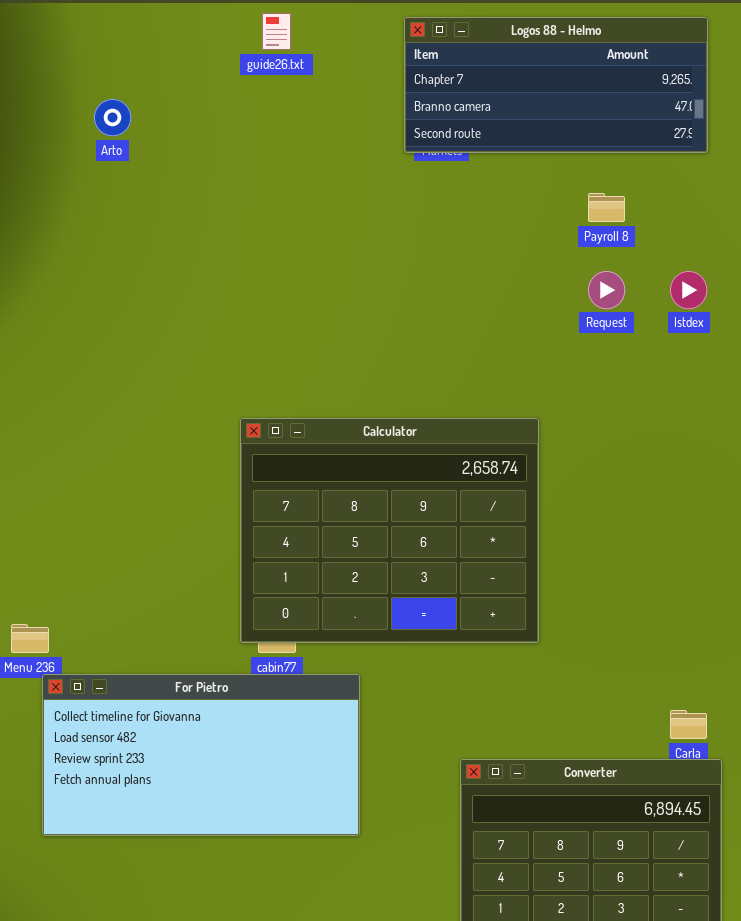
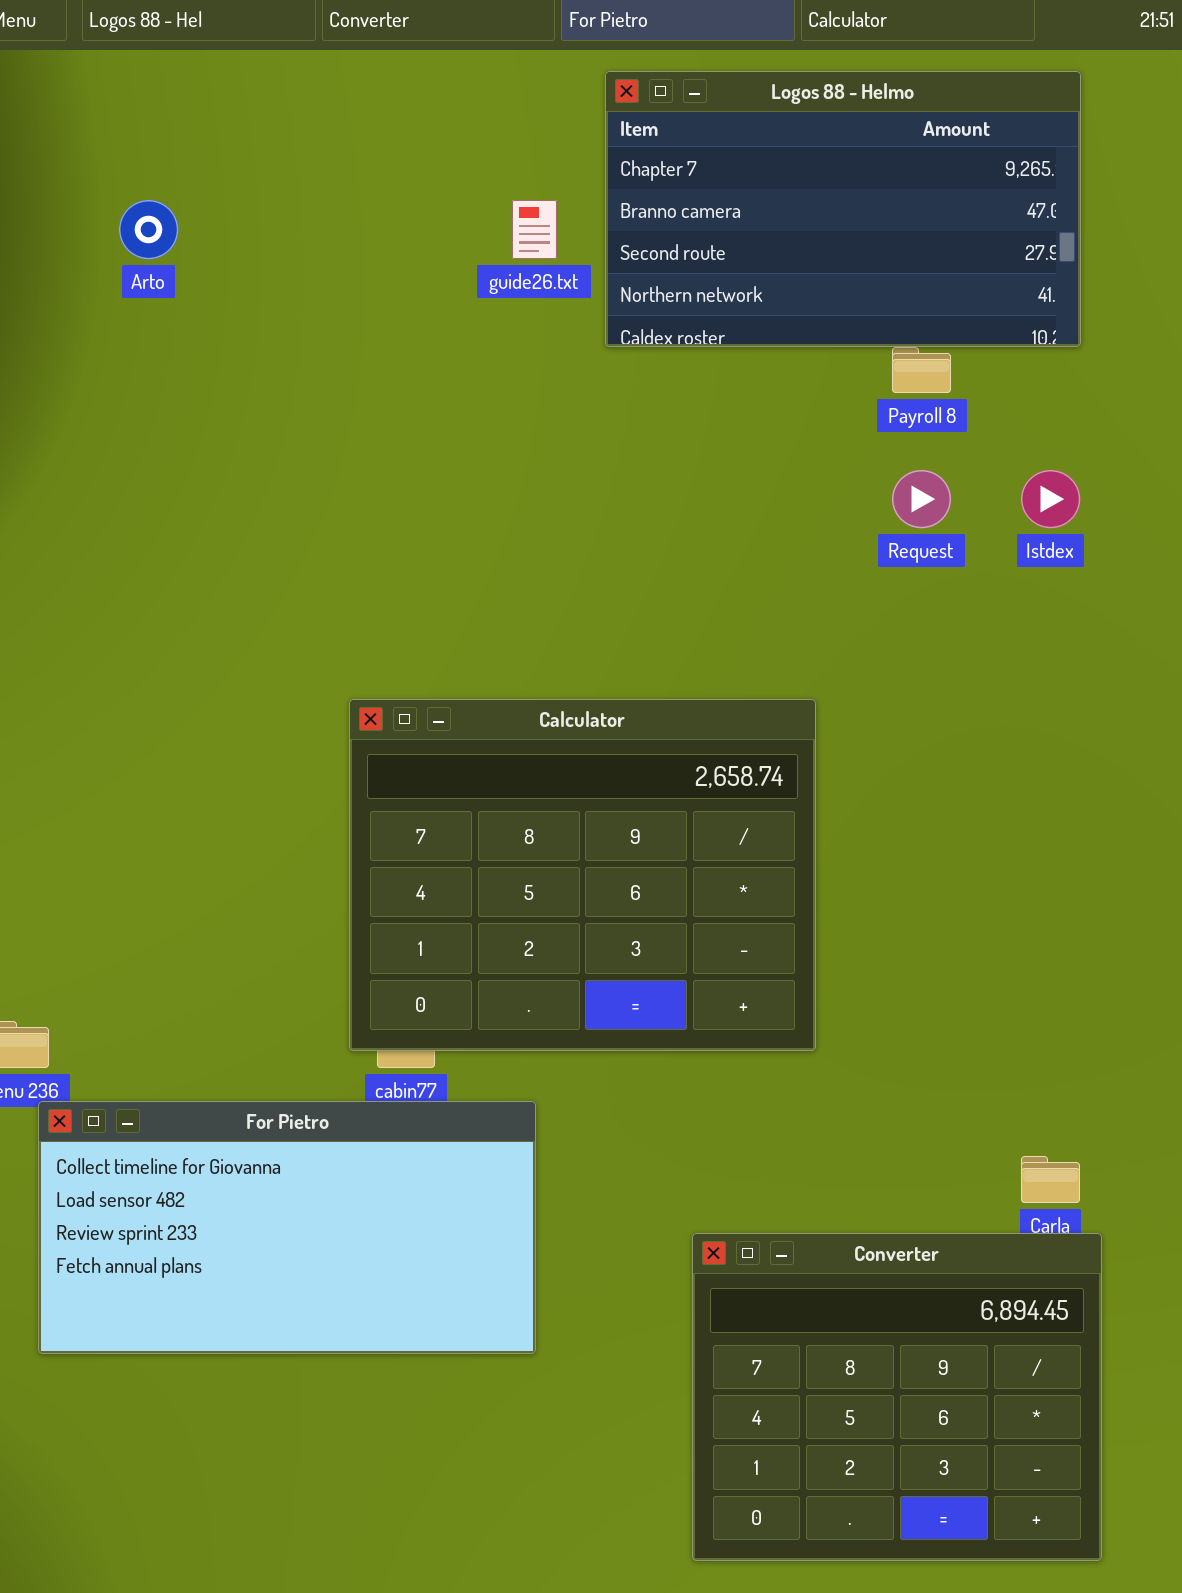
guide26.txt: [262,13,291,50] -> [512,200,557,259], moved
Logos 88 - Helmo: [404,17,708,153] -> [605,71,1081,347], resized

